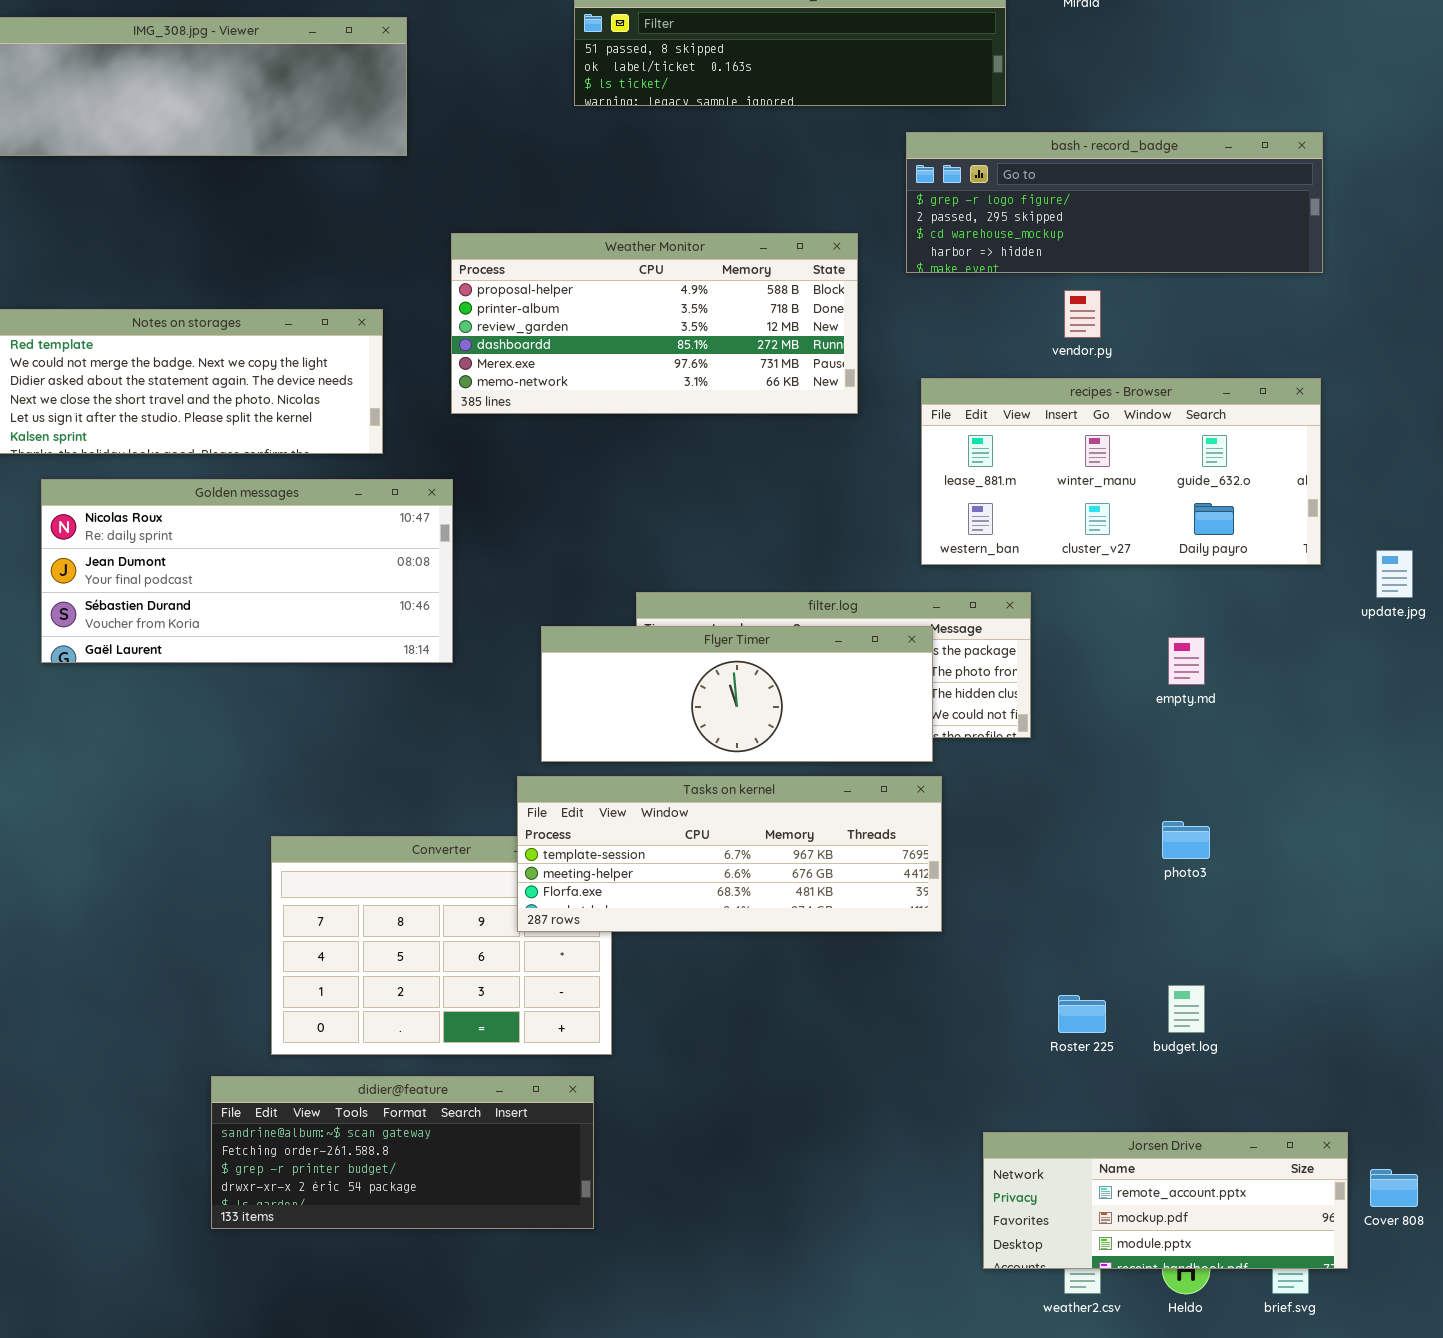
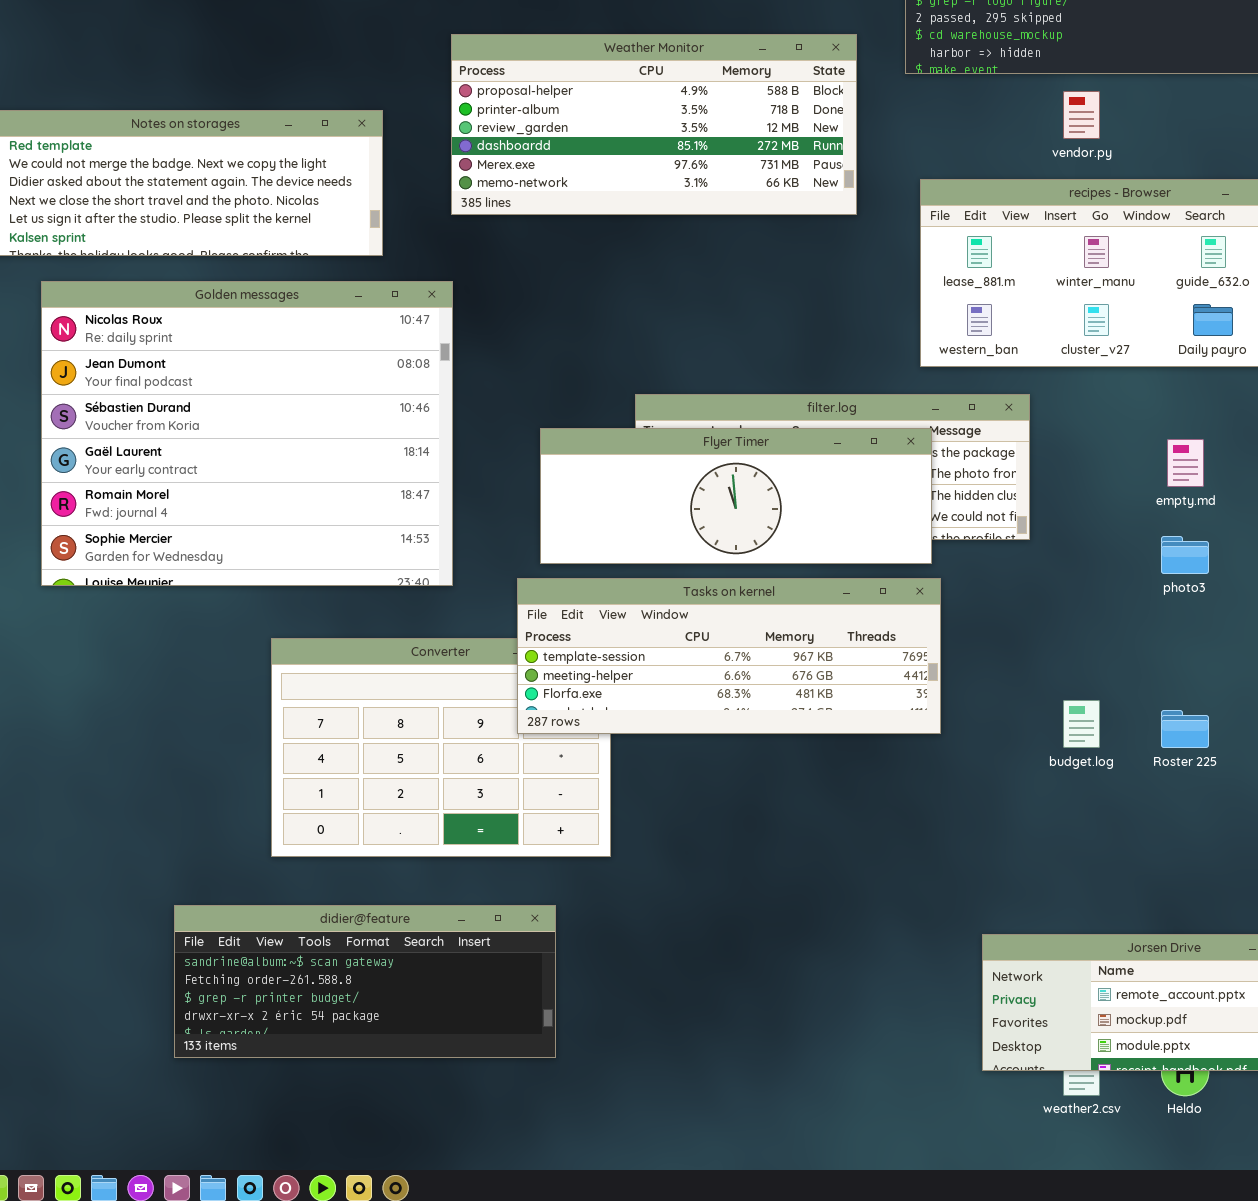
Golden messages: [41,479,453,663] -> [41,281,453,586], resized
photo3: [1162,821,1210,859] -> [1161,536,1209,574], moved
budget.log: [1168,985,1205,1033] -> [1063,700,1100,748], moved
Roster 225: [1058,995,1106,1033] -> [1161,710,1209,748], moved
didier@feature: [211,1076,594,1229] -> [174,905,556,1058], moved

